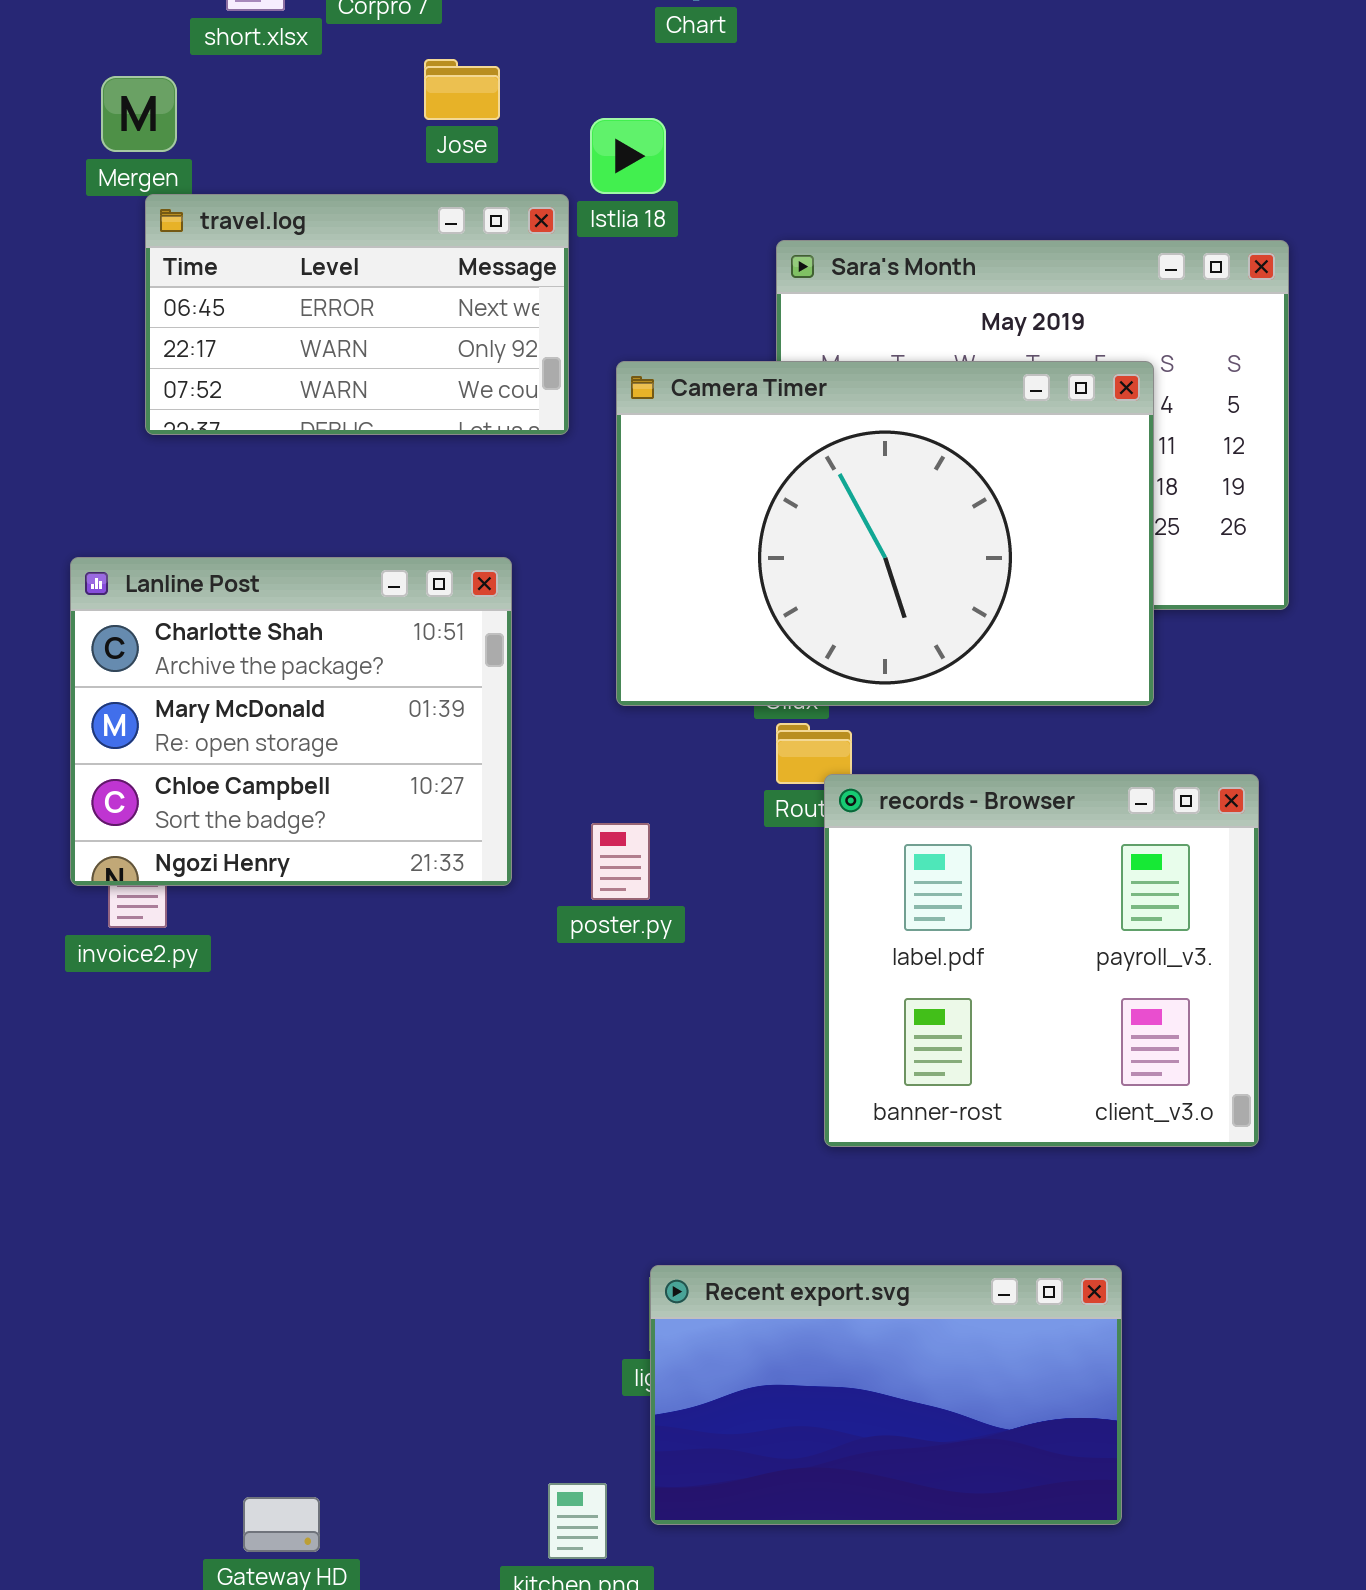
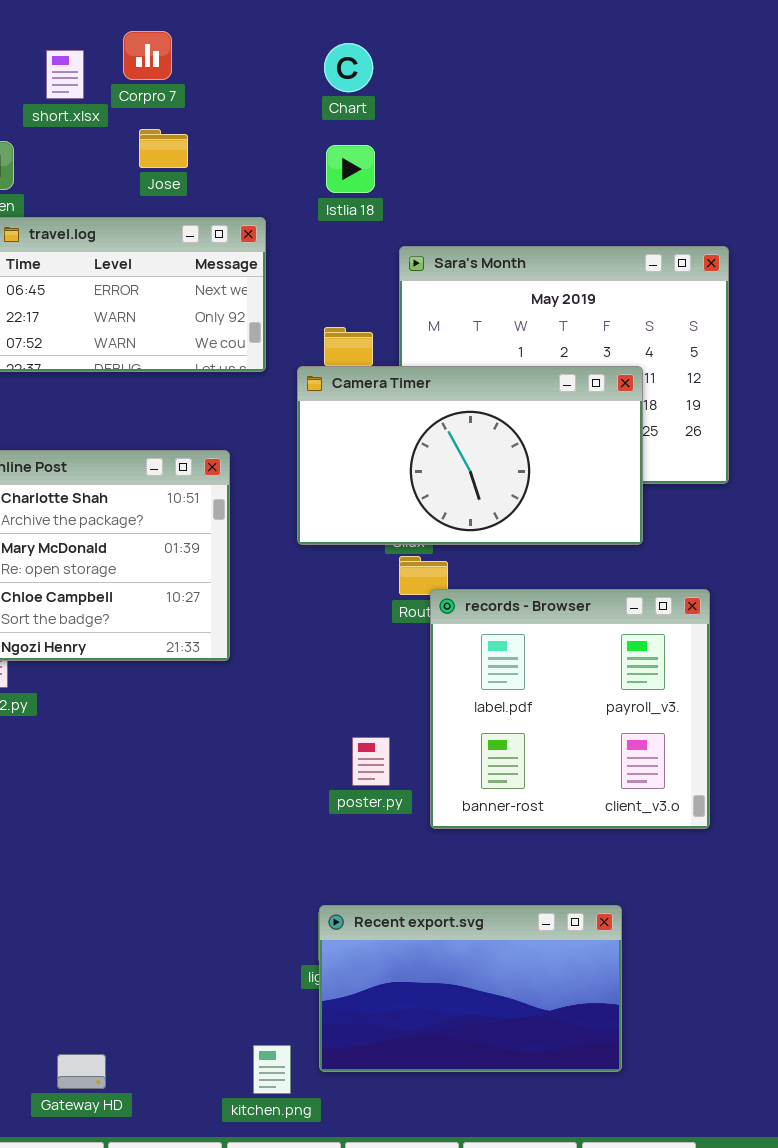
Jose: [424,59,500,120] -> [139,129,188,168], moved
Istlia 18: [590,118,666,194] -> [326,145,375,193], moved
Camera Timer: [616,361,1154,706] -> [297,366,643,545], resized
poster.py: [591,823,650,900] -> [352,737,390,786], moved

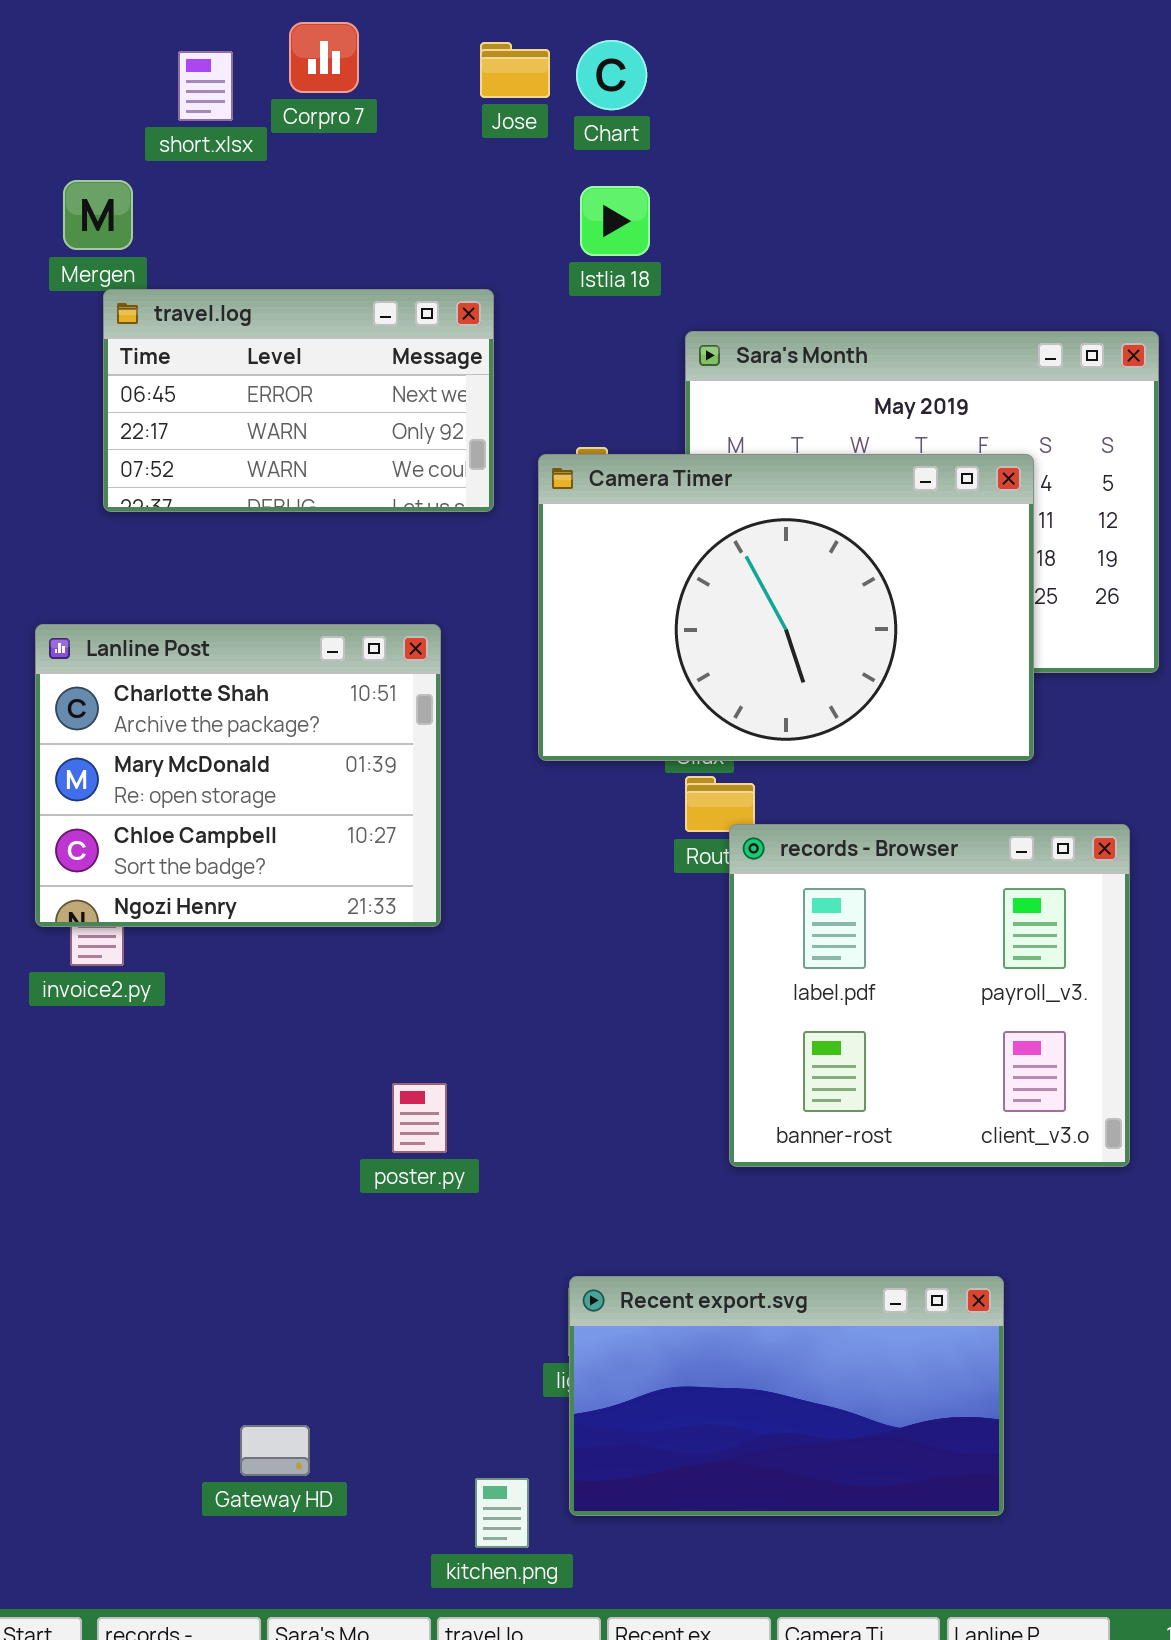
Jose: [139,129,188,168] -> [480,42,550,98], moved
Camera Timer: [297,366,643,545] -> [538,454,1034,761], resized
poster.py: [352,737,390,786] -> [392,1083,447,1153], moved
Gateway HD: [57,1054,106,1089] -> [240,1425,310,1476], moved

